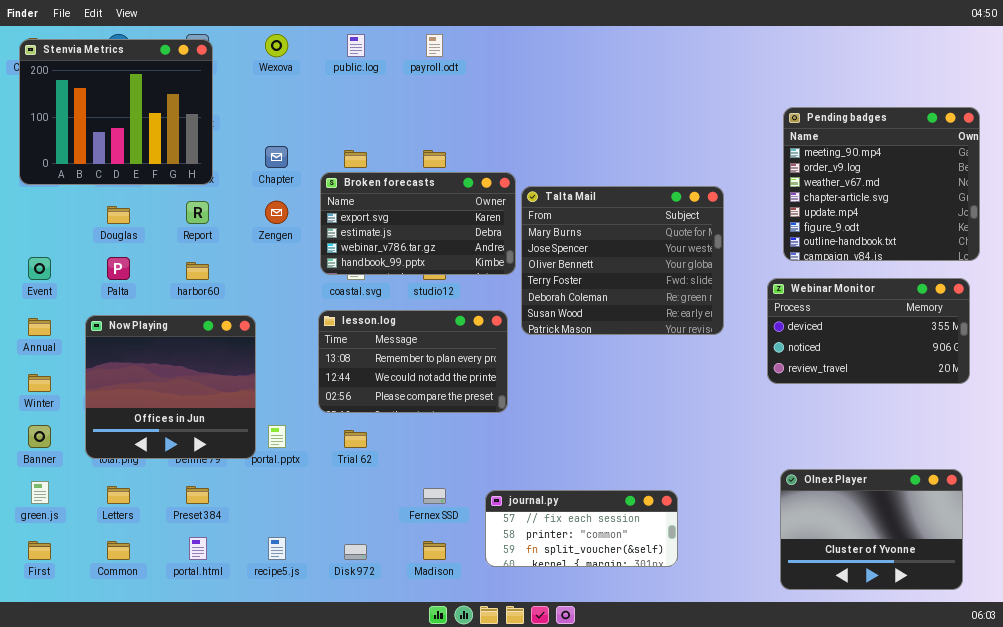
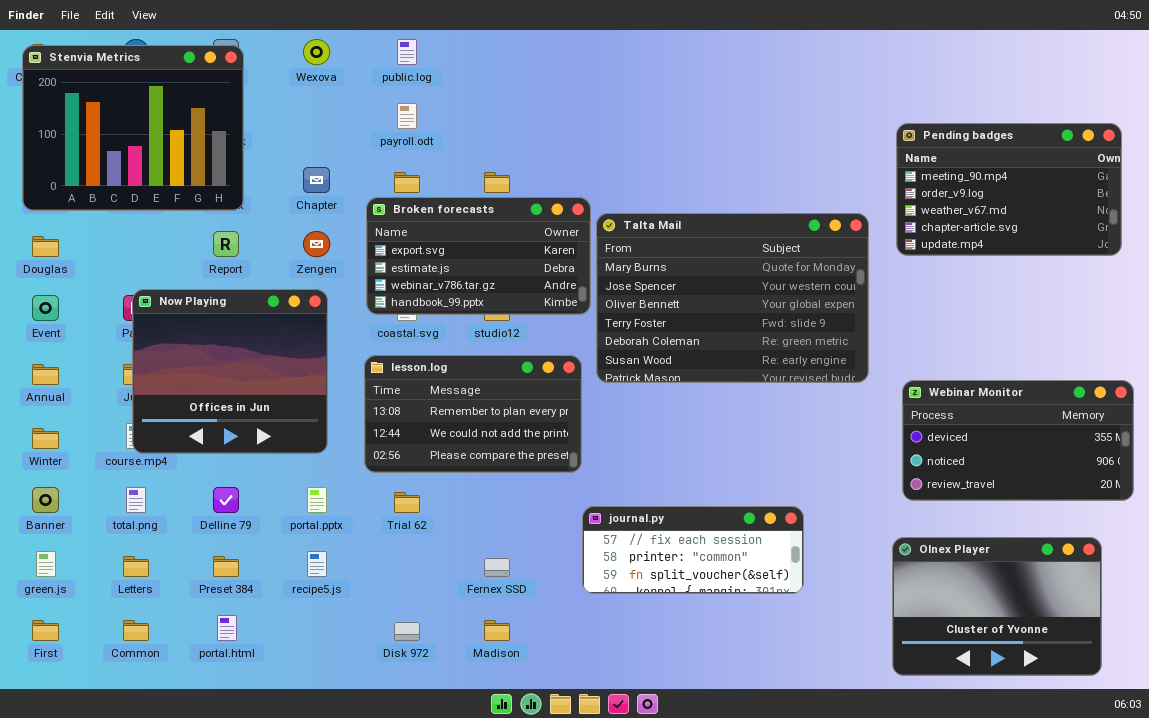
payroll.odt: [426,34,443,57] -> [397,103,417,129], moved
Pending badges: [783,107,980,261] -> [896,123,1122,256], resized
Talta Mail: [521,186,724,335] -> [596,213,869,383], resized
Douglas: [107,206,130,224] -> [32,236,59,257], moved
Webinar Monitor: [767,278,970,384] -> [902,380,1134,501], moved
Now Playing: [85,315,256,459] -> [132,289,328,454], moved
journal.py: [485,490,678,567] -> [582,506,804,594], moved
recipe5.js: [268,537,286,560] -> [307,551,327,577], moved

